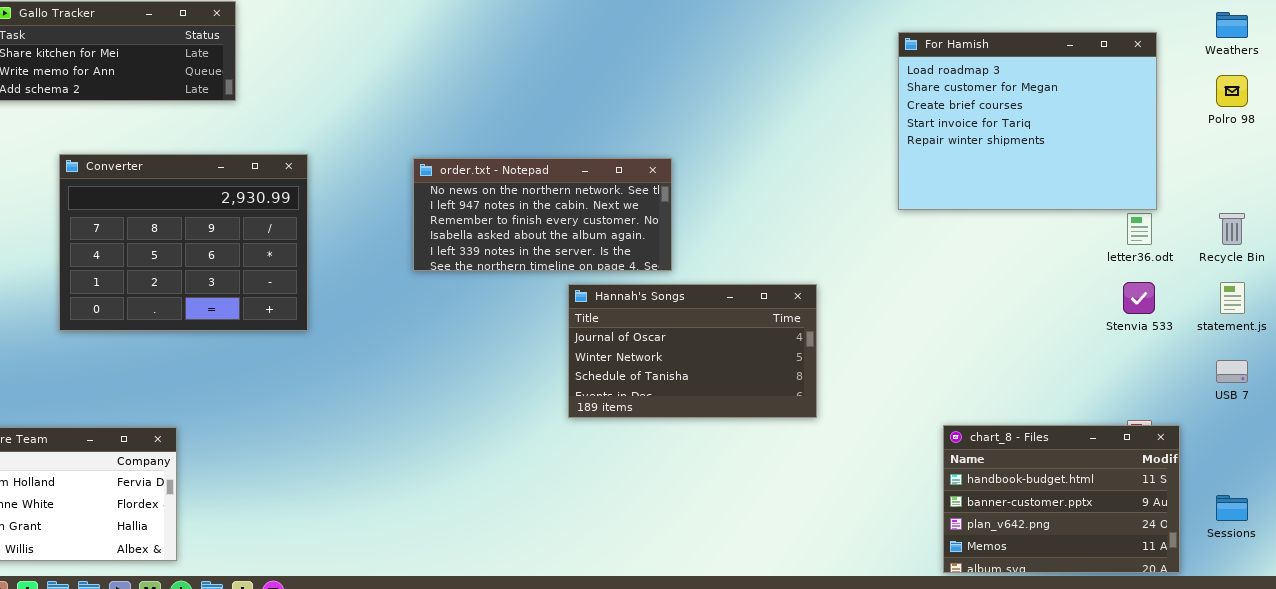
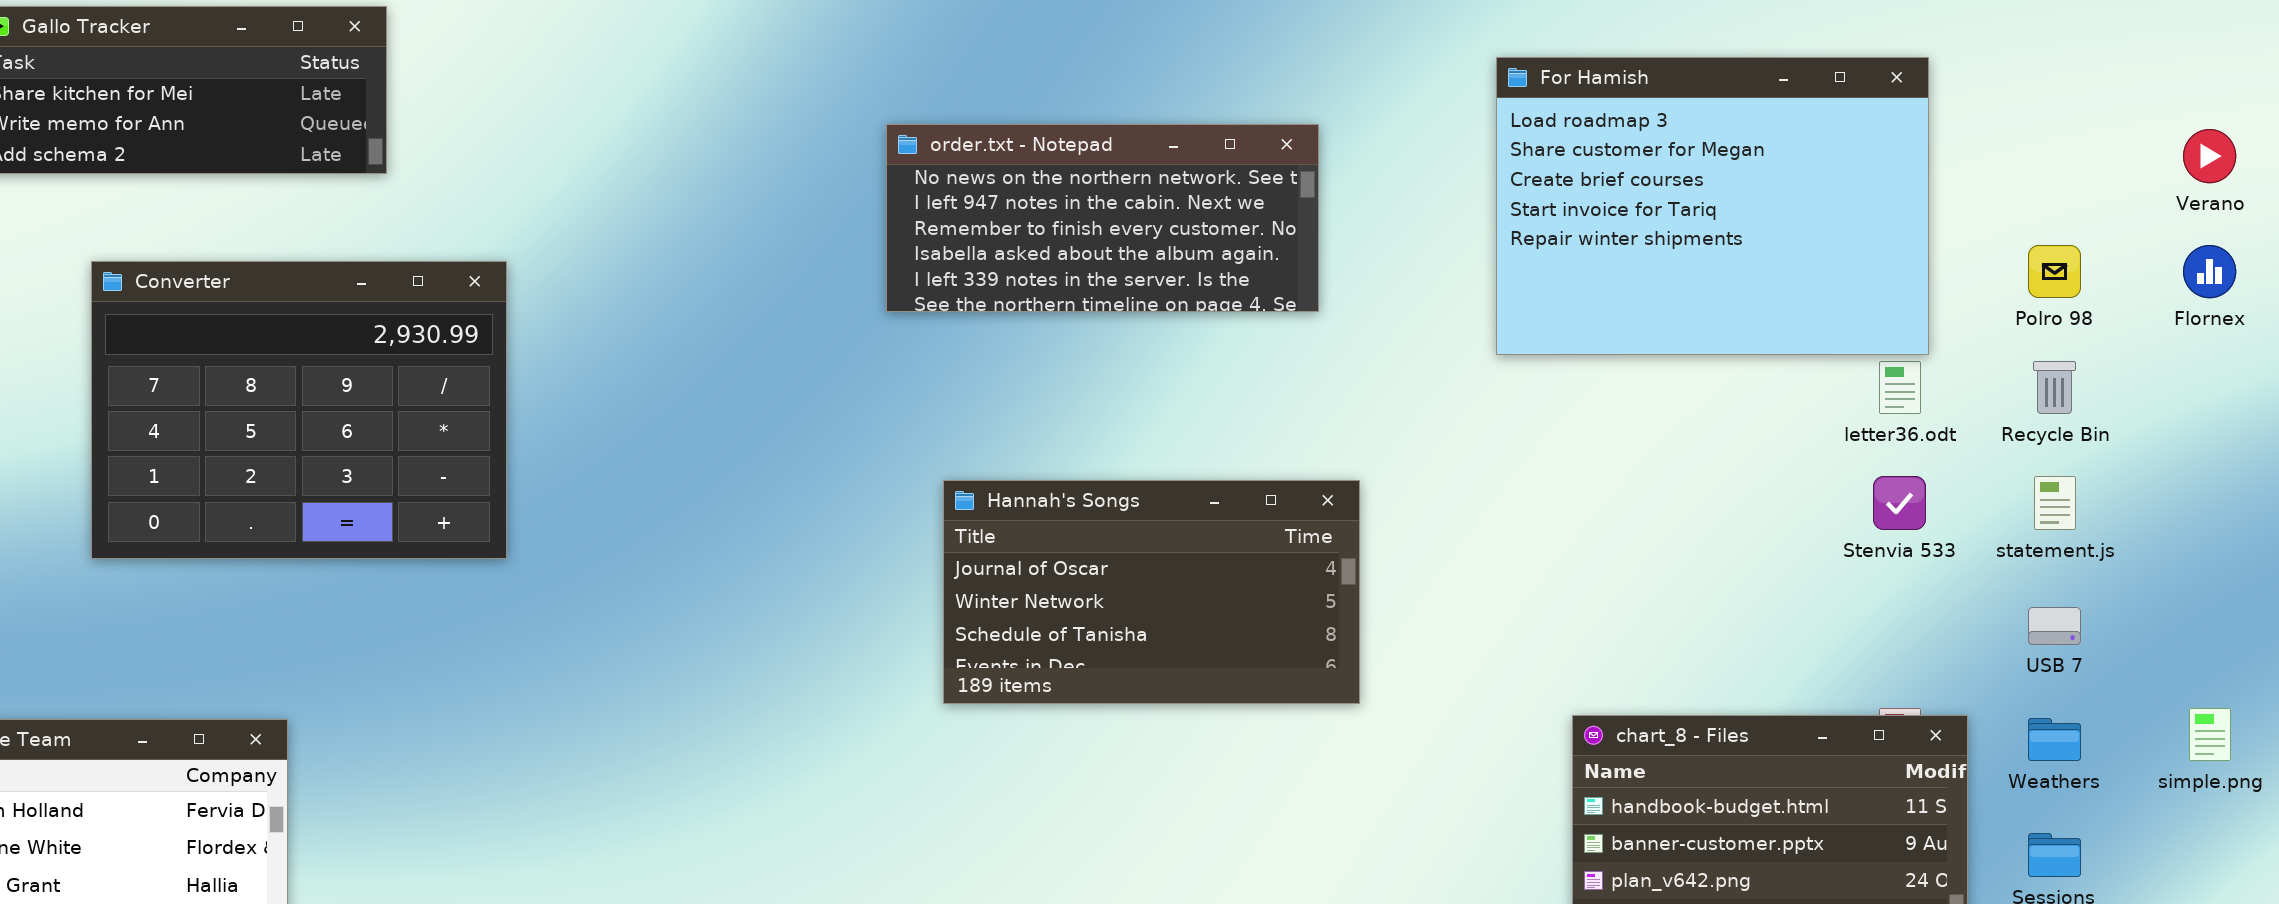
Weathers: [1216,12,1248,38] -> [2028,718,2081,761], moved
Polro 98: [1216,75,1248,107] -> [2028,245,2081,298], moved
order.txt - Notepad: [413,158,672,271] -> [886,124,1319,312], moved

